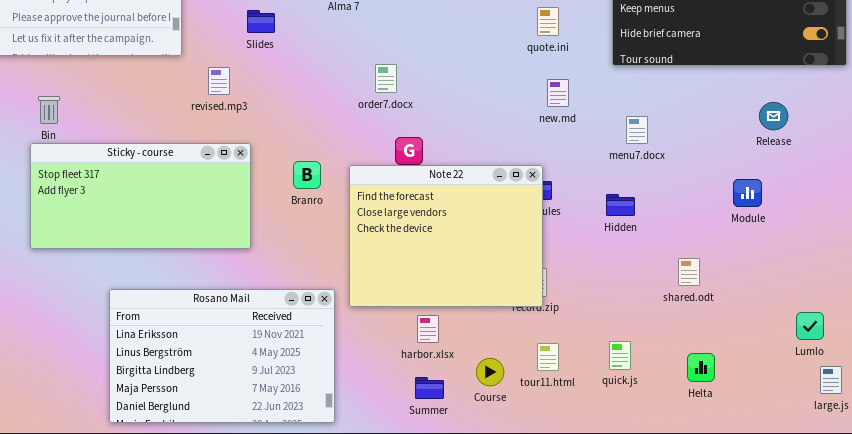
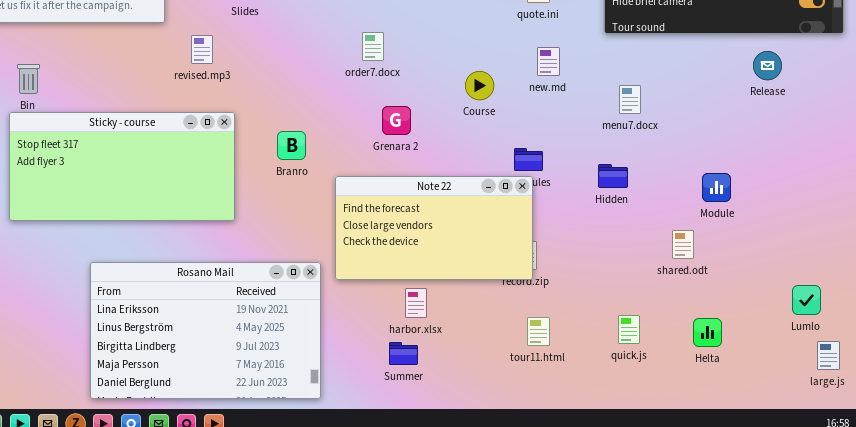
Release: [759,102,788,130] -> [753,51,782,80], moved
Note 22: [349,165,543,307] -> [335,176,533,280], resized
Module: [733,179,762,207] -> [702,173,731,202], moved
quick.js: [609,341,631,370] -> [618,315,640,344], moved
Helta: [687,353,715,382] -> [693,318,722,347], moved
Course: [476,358,504,386] -> [465,71,494,100], moved
Summer: [415,377,444,399] -> [389,342,418,365], moved

